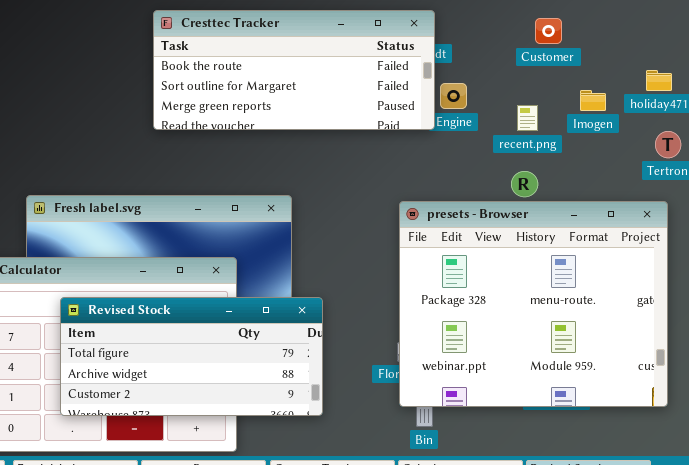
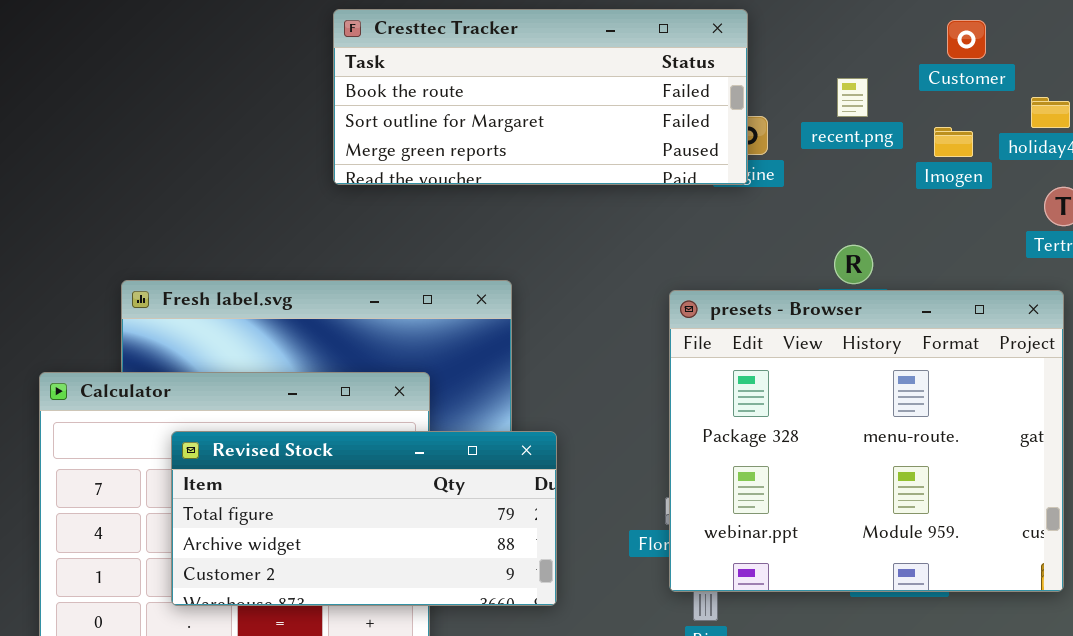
Cresttec Tracker: [153,10,435,130] -> [333,9,748,185], moved
Customer: [535,18,562,44] -> [947,20,986,59], moved
recent.png: [517,105,538,131] -> [837,78,868,117], moved

